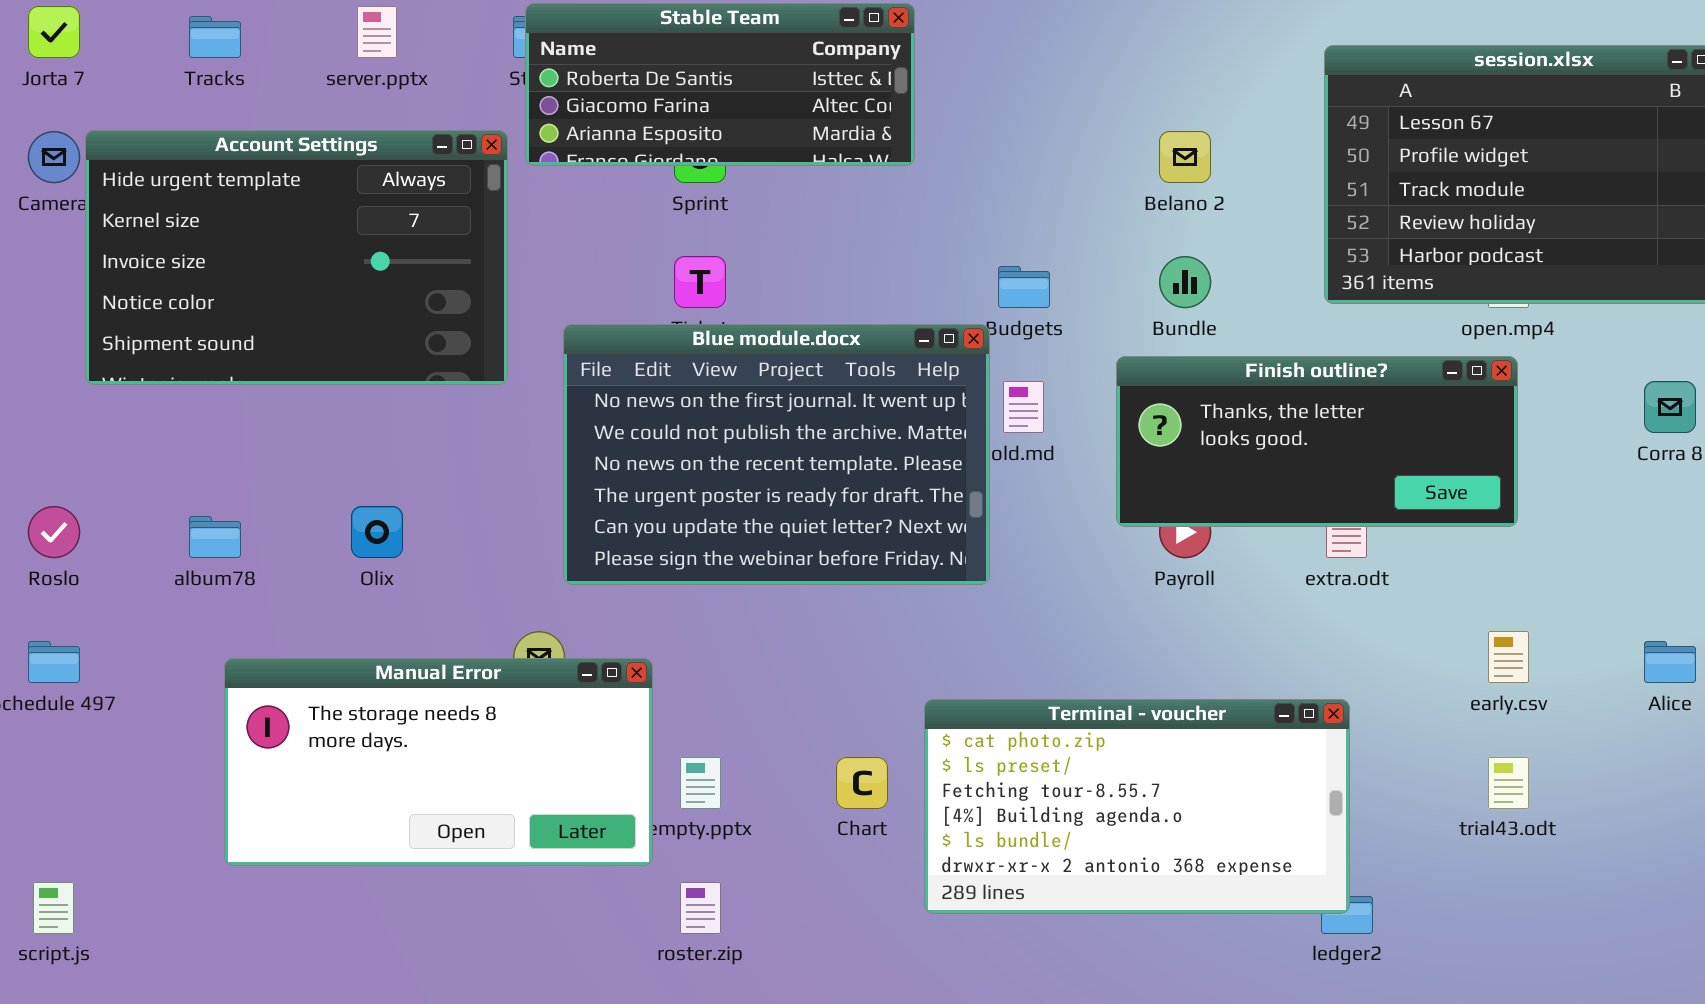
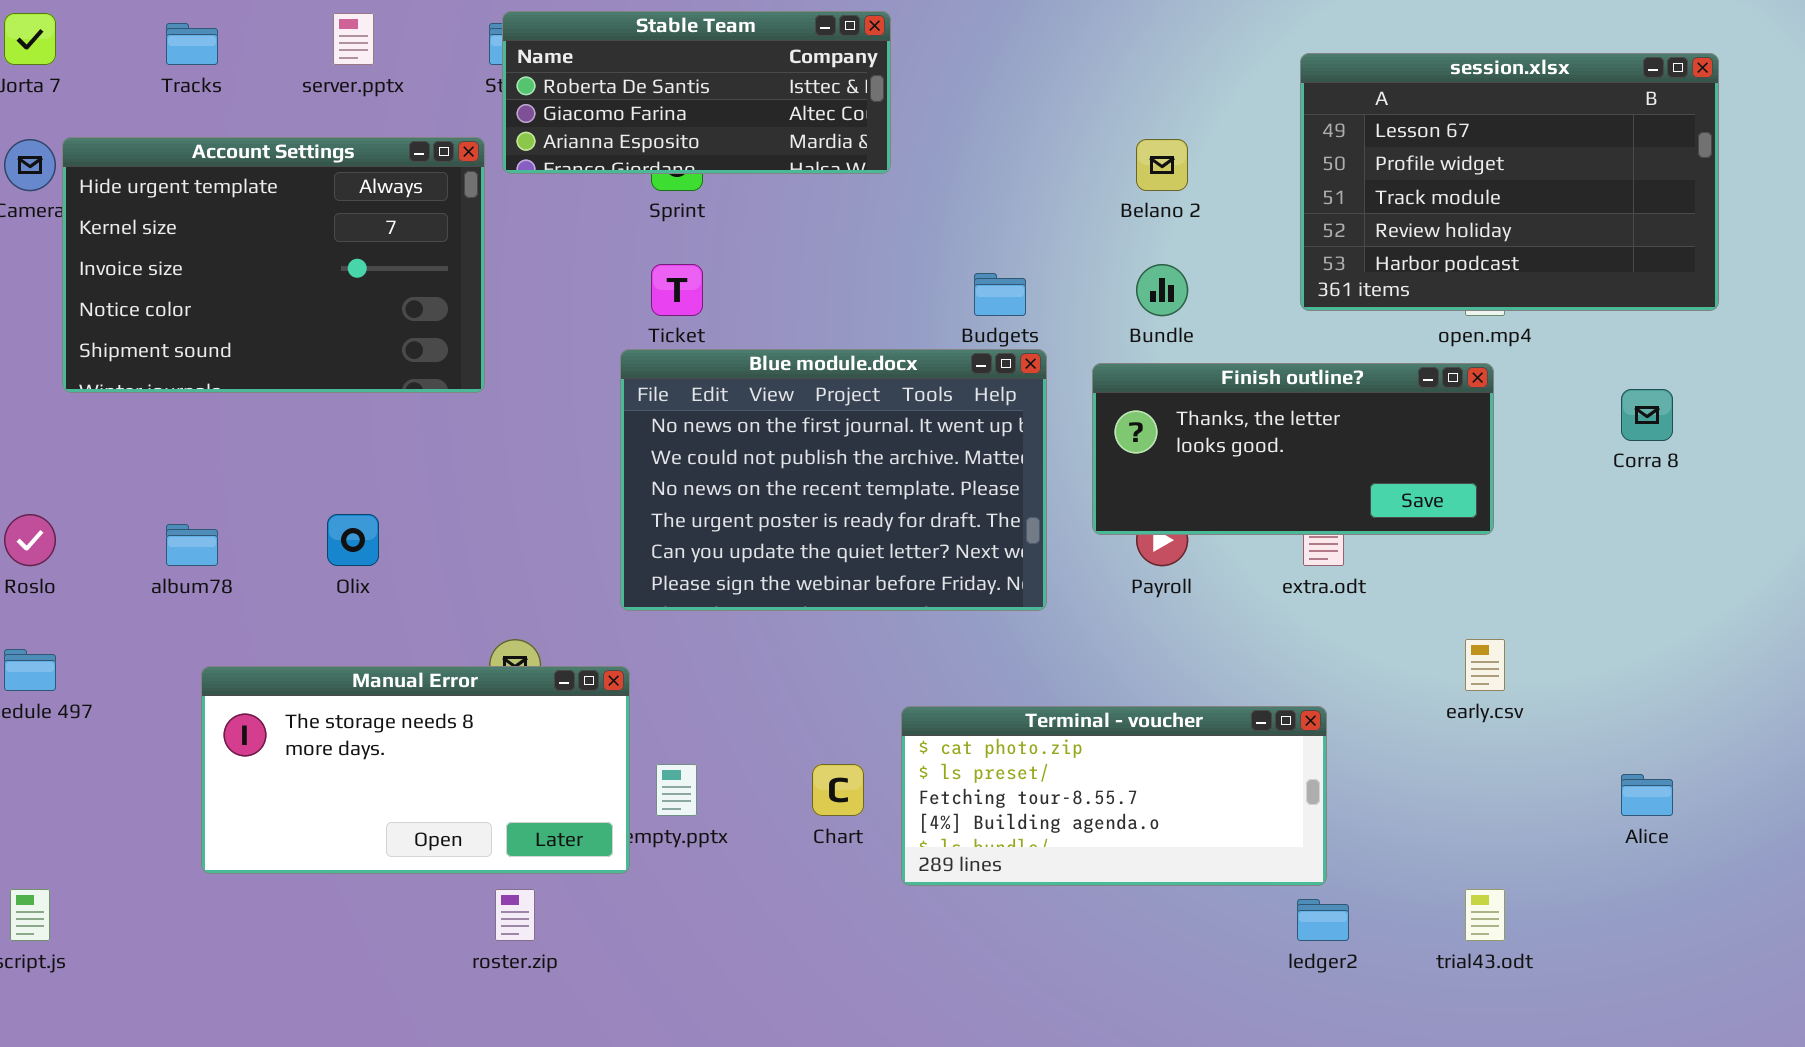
Blue module.docx: [563,324,990,585] -> [620,349,1047,611], moved
Alice: [1644,641,1696,683] -> [1621,774,1673,816], moved
Terminal - voucher: [924,699,1350,914] -> [901,706,1327,886], resized
trial43.odt: [1488,757,1529,809] -> [1465,889,1505,941], moved
roster.zip: [680,882,721,934] -> [495,889,535,941], moved

